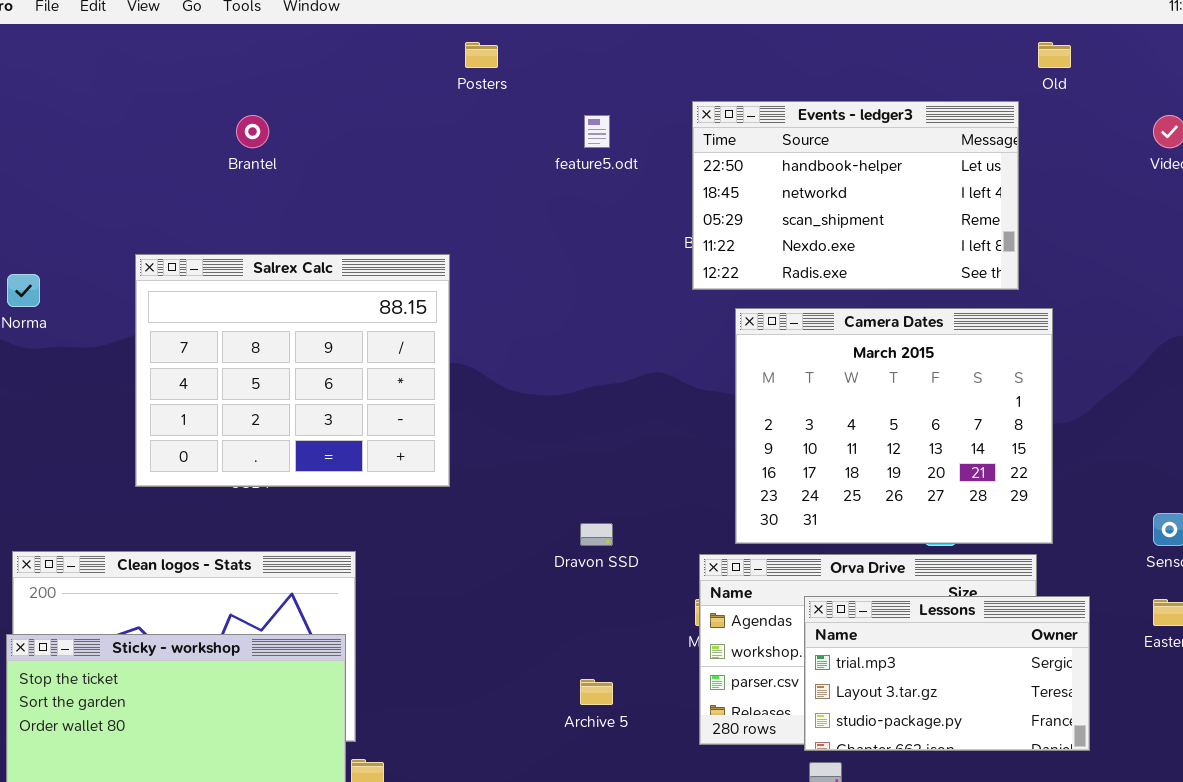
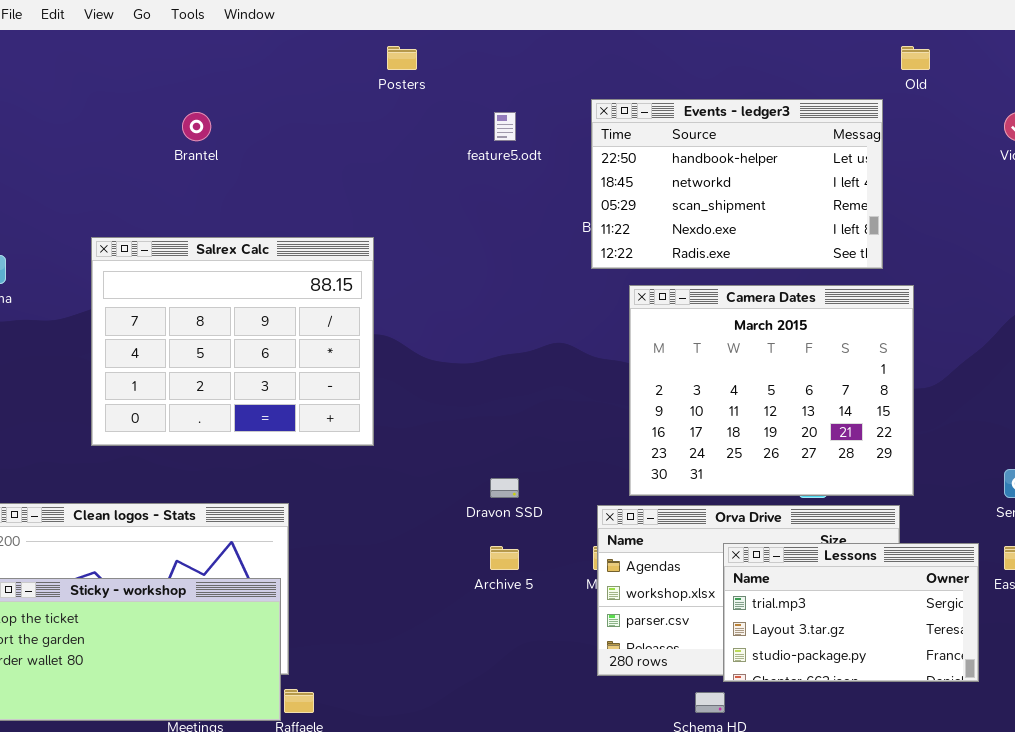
Lessons: [804,596,1090,751] -> [723,543,979,682], moved
Archive 5: [580,679,613,705] -> [490,546,519,570], moved

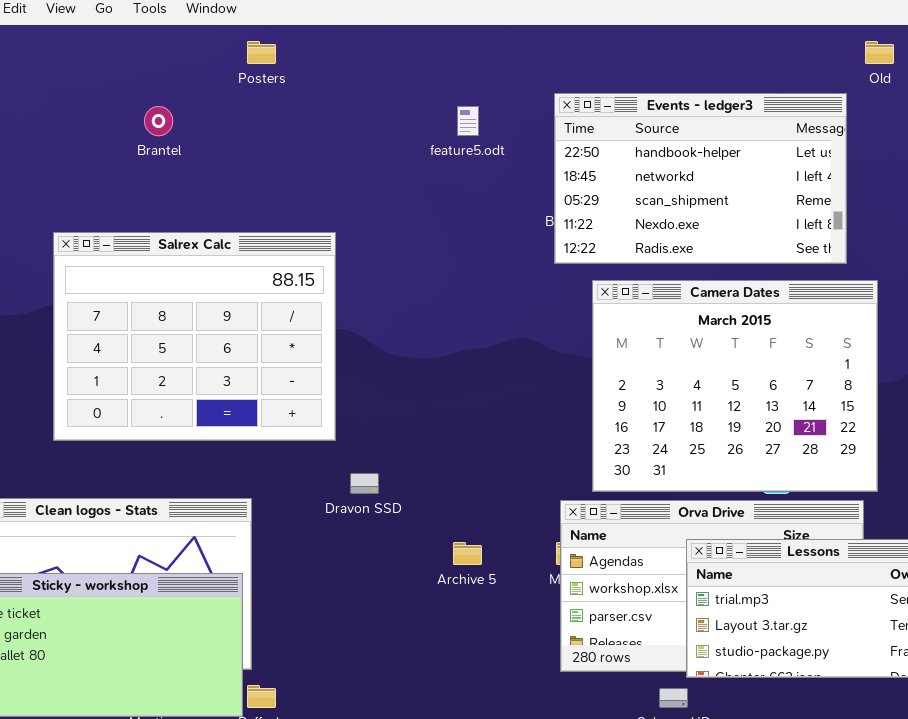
Posters: [387,46,417,70] -> [247,41,276,64], moved
Dravon SSD: [490,478,519,498] -> [350,473,379,494], moved

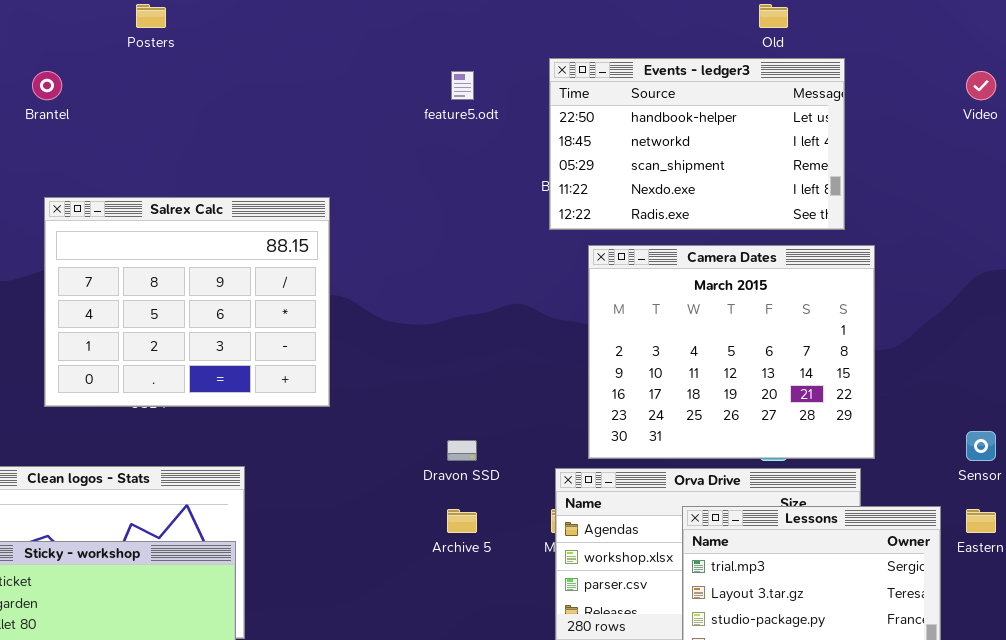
Posters: [247,41,276,64] -> [136,4,166,28], moved
Old: [865,41,894,64] -> [759,4,788,28], moved
Brantel: [144,106,173,136] -> [32,71,62,100], moved
Dravon SSD: [350,473,379,494] -> [447,440,477,461], moved

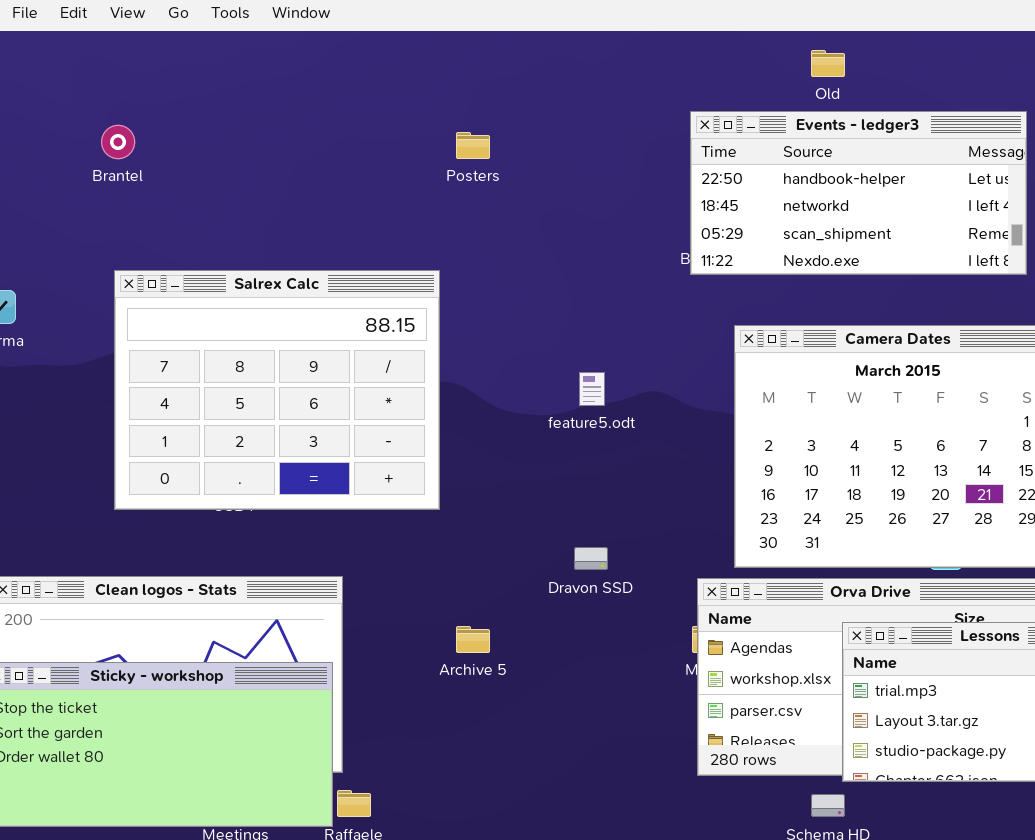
Posters: [136,4,166,28] -> [456,132,490,159], moved
Old: [759,4,788,28] -> [811,50,845,77], moved
Events - ledger3: [549,58,845,230] -> [690,111,1027,275], resized
feature5.odt: [451,71,474,100] -> [579,372,605,406], moved
Archive 5: [447,509,477,533] -> [456,626,490,653], moved

